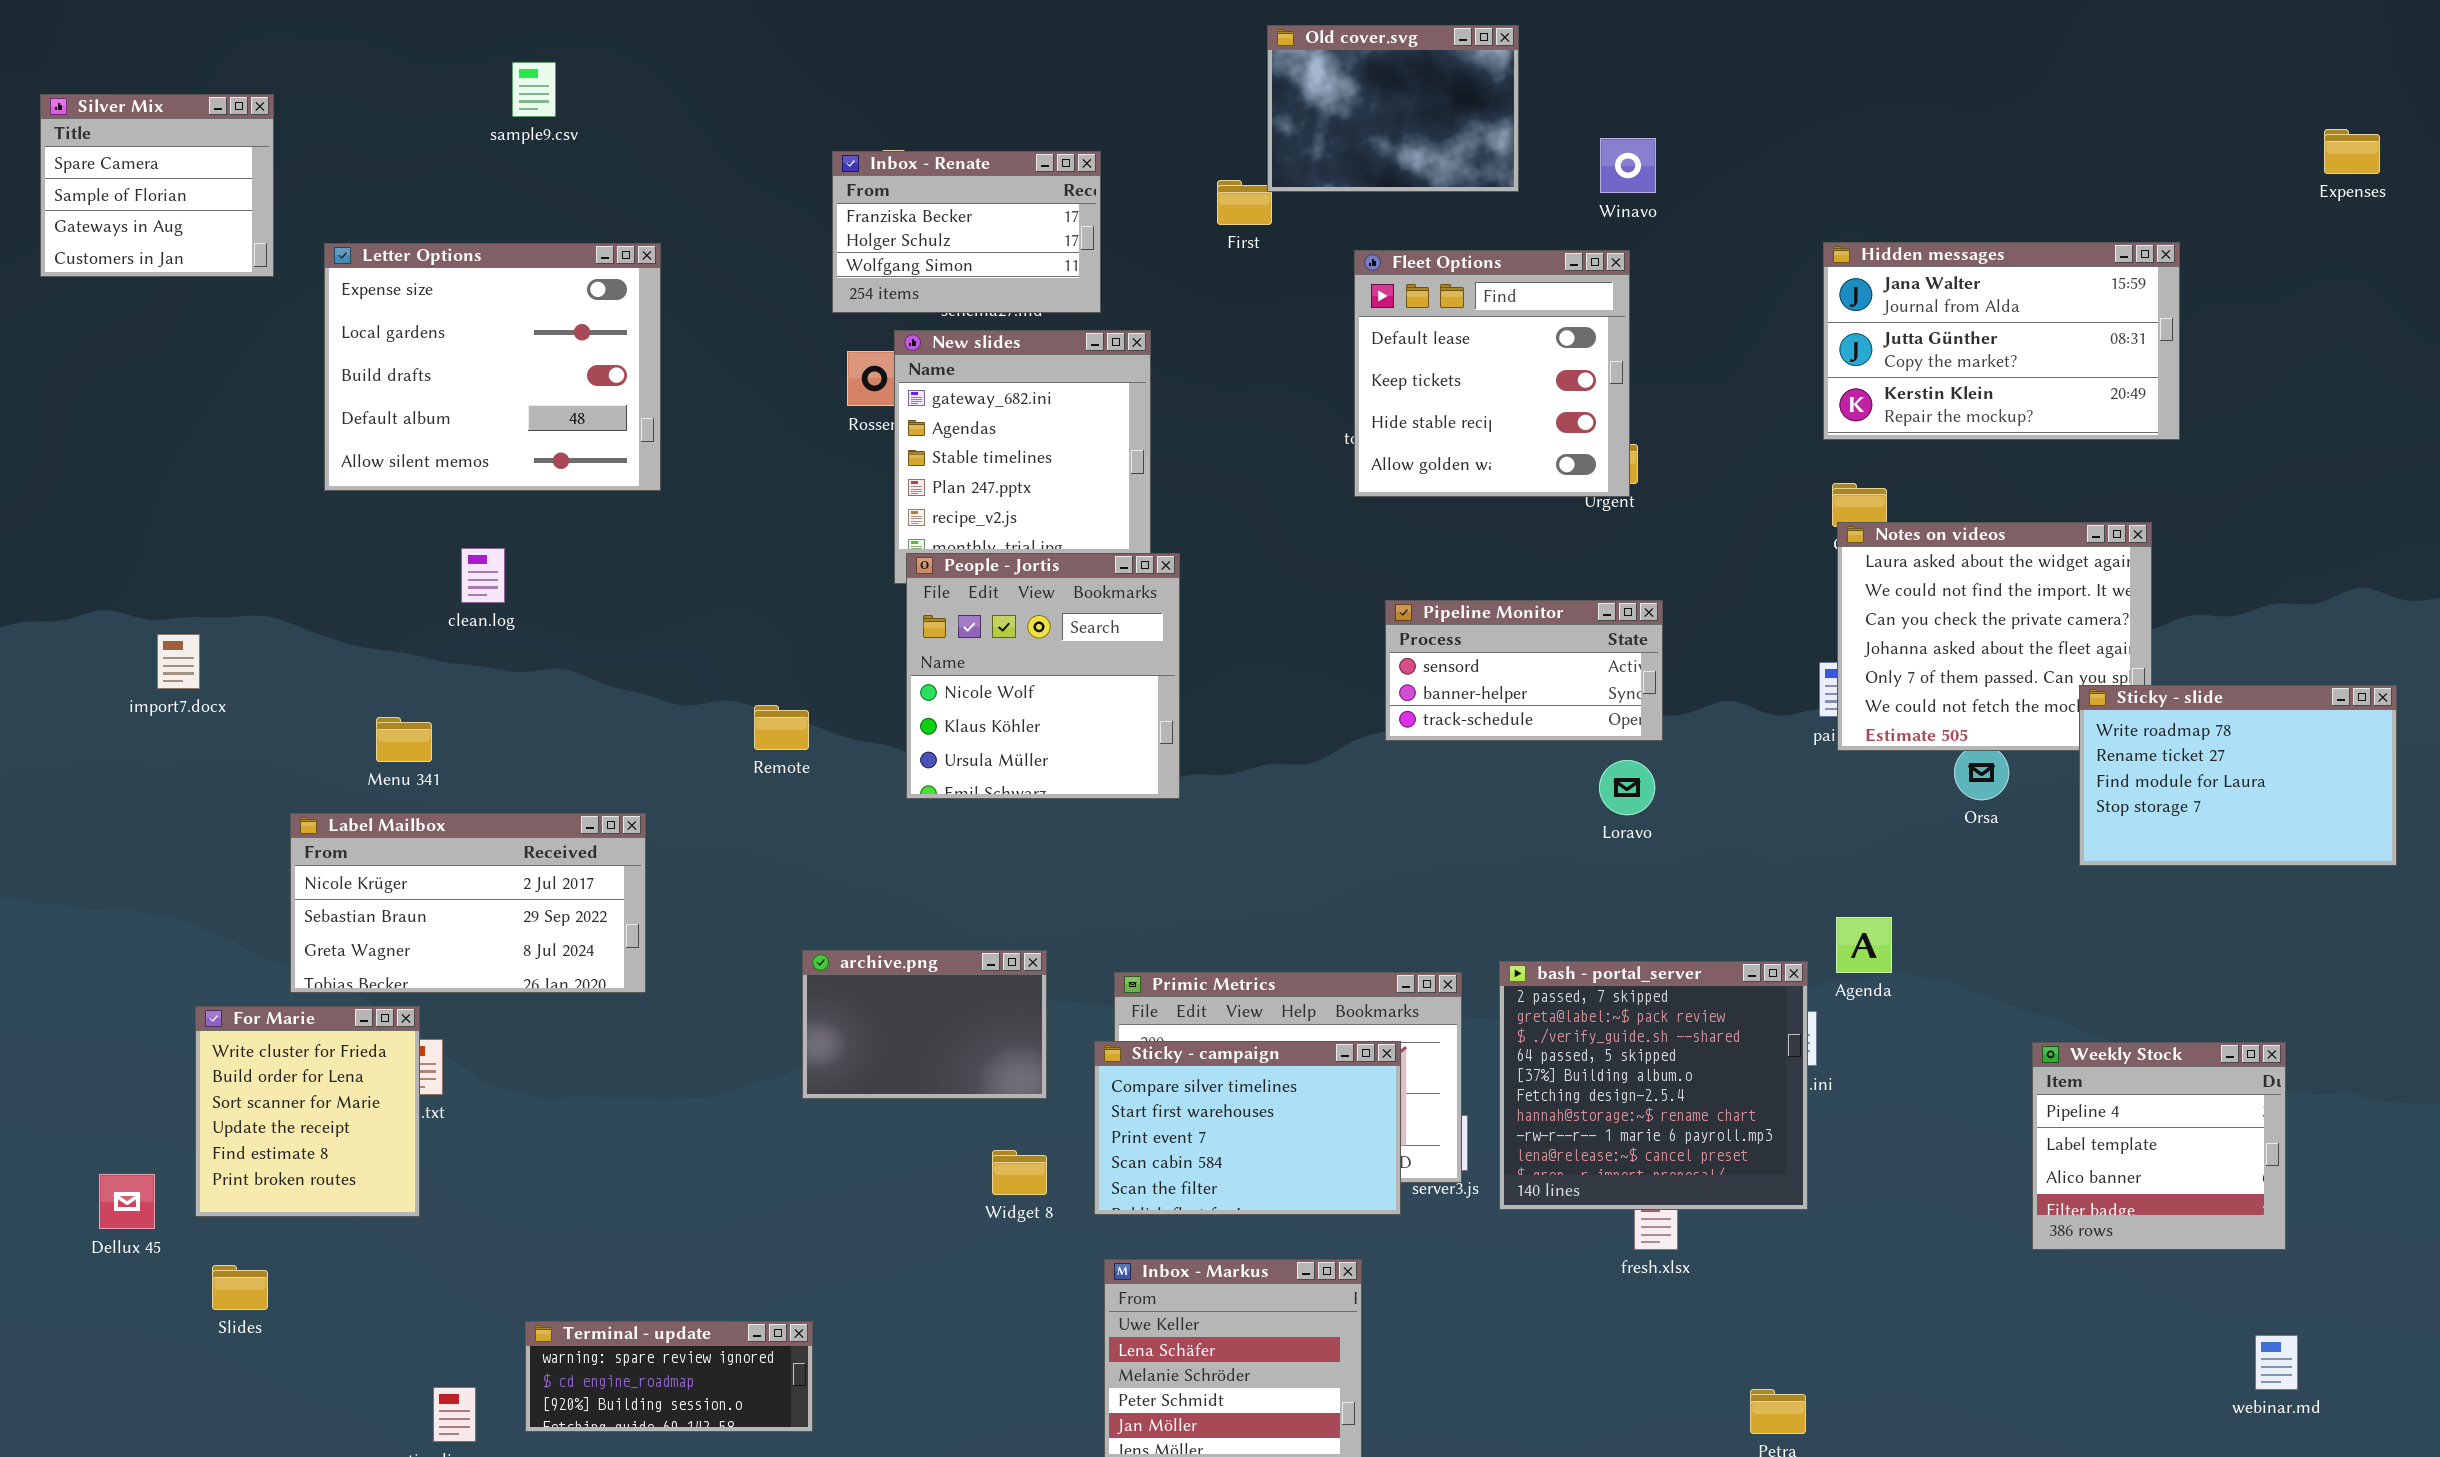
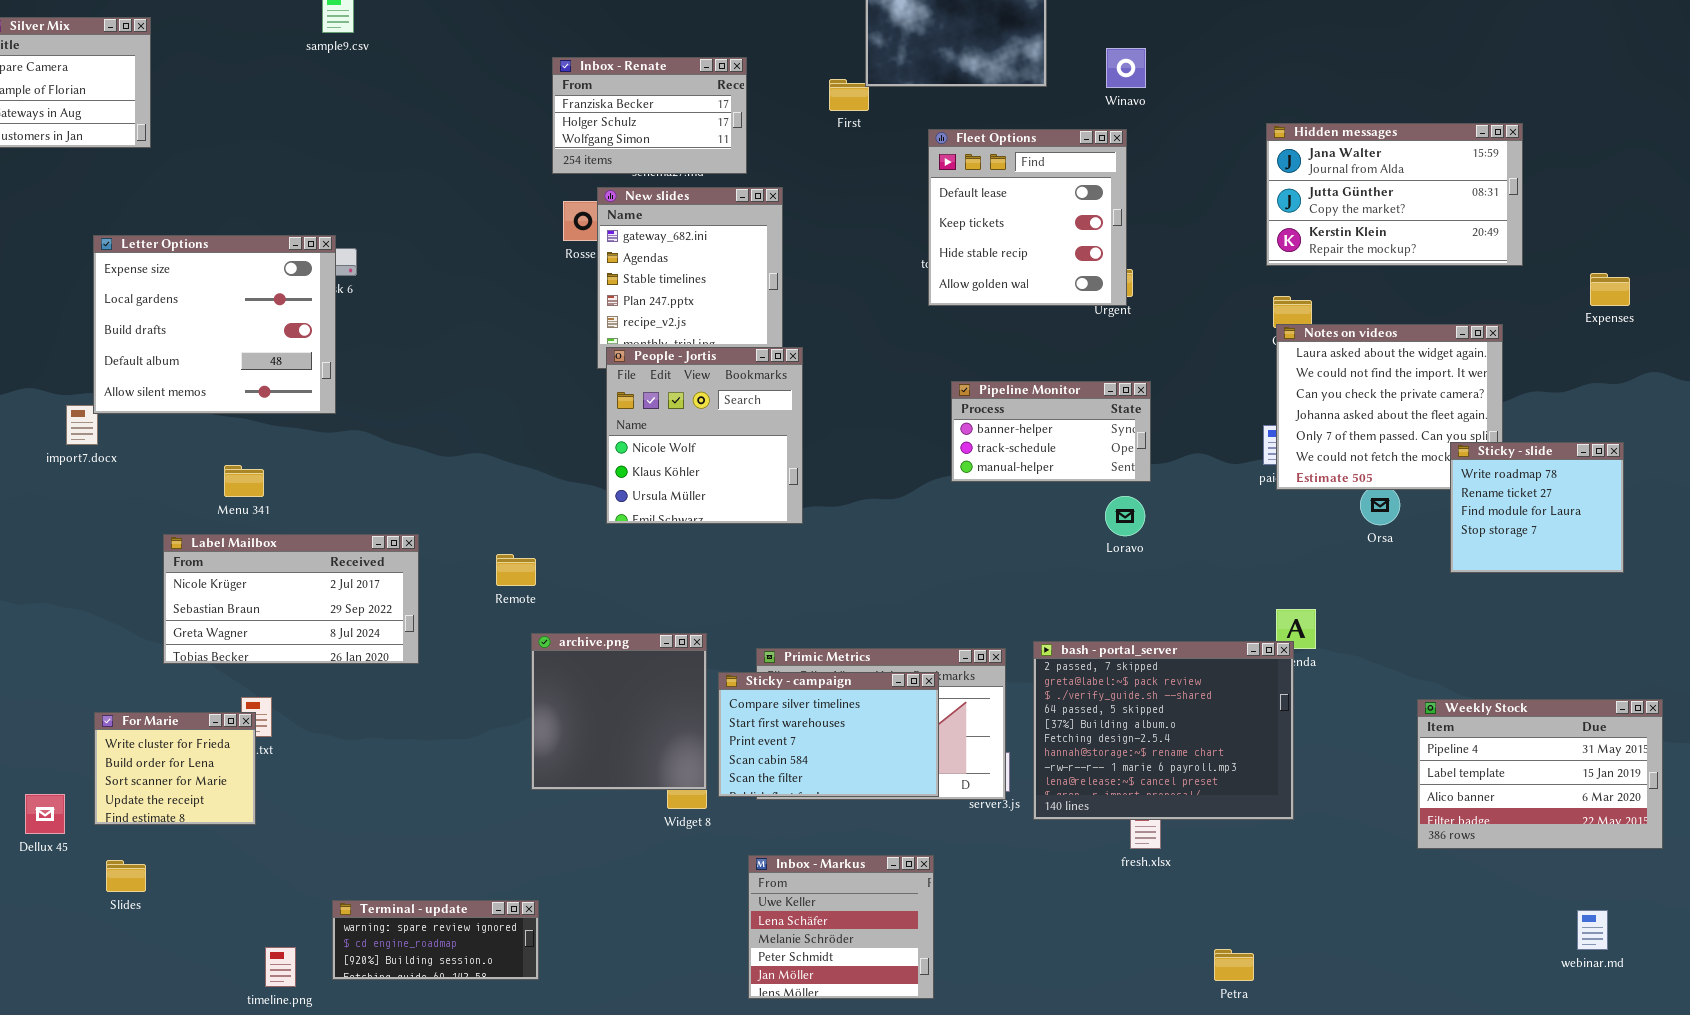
Expenses: [2324,129,2380,174] -> [1590,273,1630,306], moved
Letter Options: [324,243,661,491] -> [93,235,336,414], moved
Pipeline Monitor: [1385,600,1663,741] -> [951,381,1151,482], scrolled down 1 row
Sticky - slide: [2079,685,2397,866] -> [1450,442,1624,573], resized
Remote: [754,705,809,750] -> [496,554,536,586], moved
archive.png: [802,950,1047,1099] -> [531,633,707,790], resized
bash - portal_server: [1499,961,1808,1210] -> [1033,641,1294,820], resized
For Marie: [195,1006,420,1217] -> [94,712,256,825], resized
Sticky - campaign: [1094,1041,1401,1215] -> [718,672,939,797], moved
Weekly Stock: [2032,1042,2286,1250] -> [1417,699,1663,849], resized

